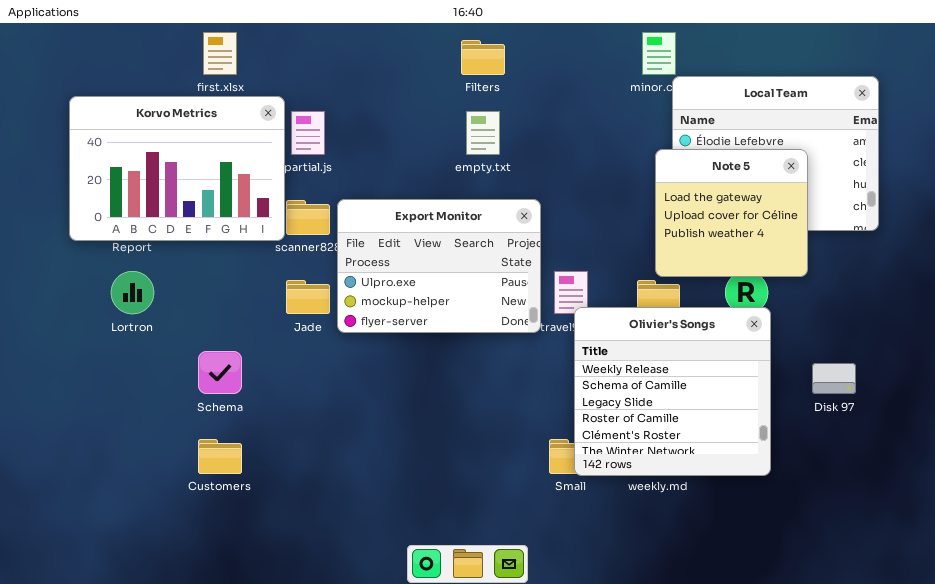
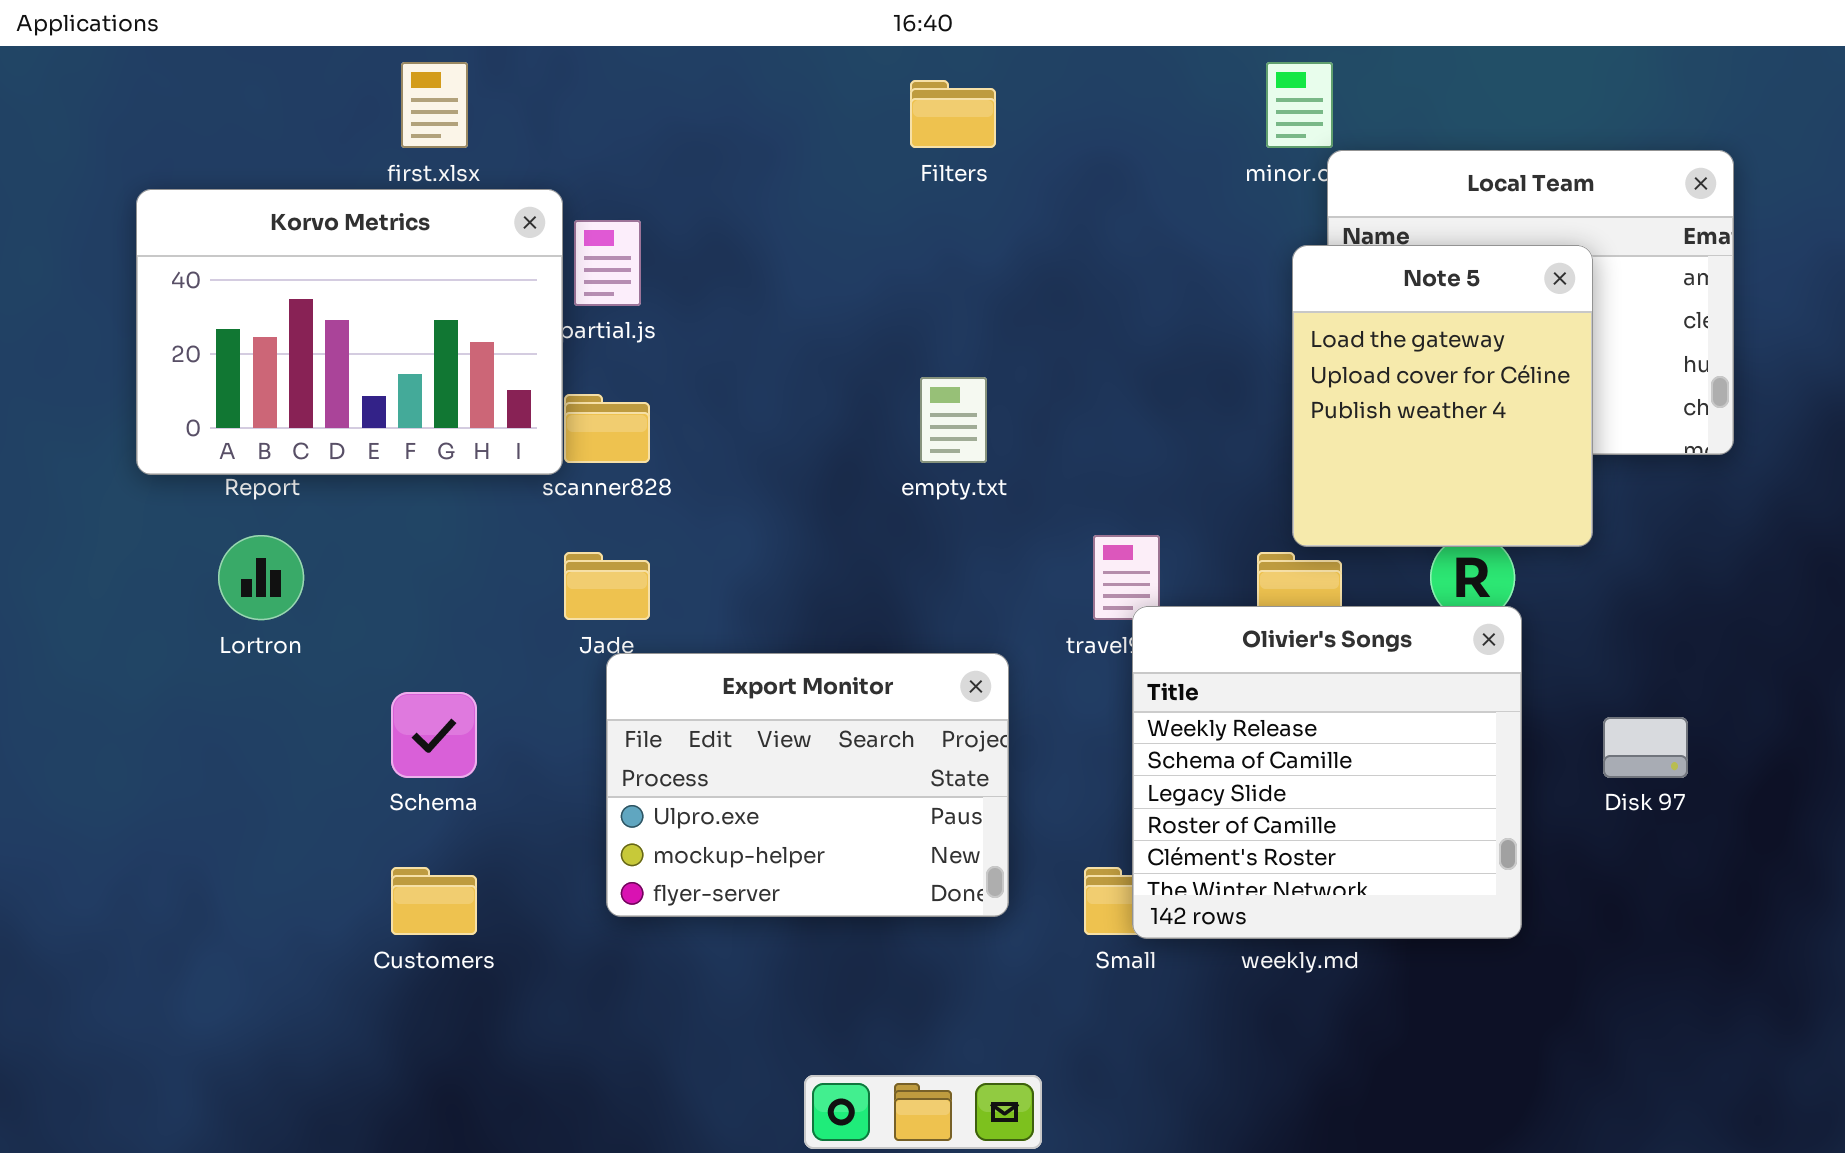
empty.txt: [466,111,500,155] -> [920,377,987,463], moved
Note 5: [655,149,808,277] -> [1292,245,1593,547], resized
Export Monitor: [337,199,541,333] -> [606,653,1009,917], moved

